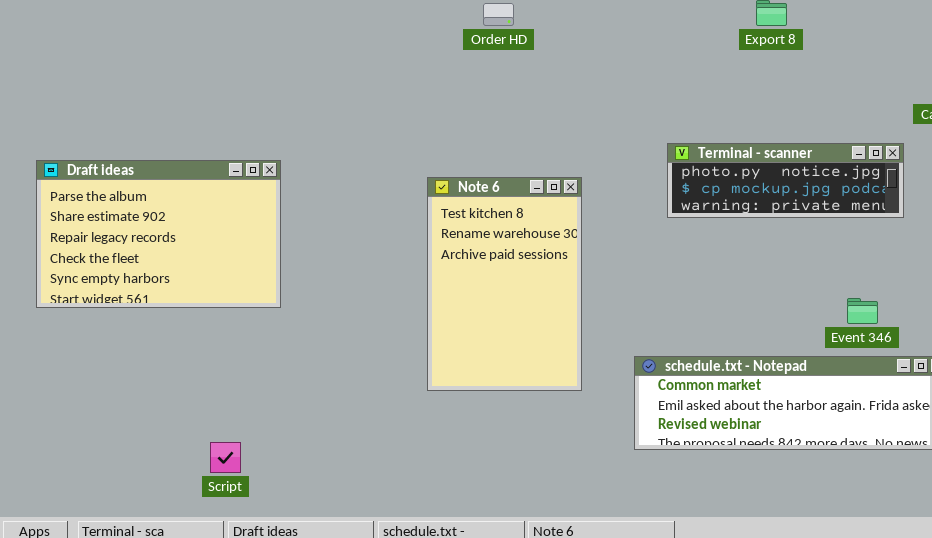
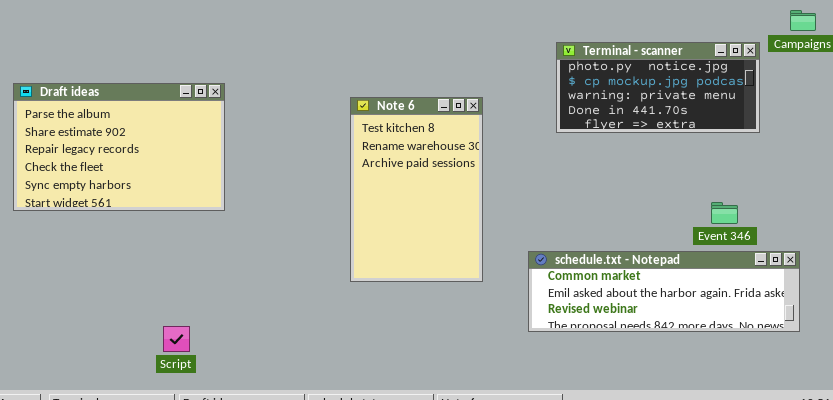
Terminal - scanner: [667,143,904,218] -> [556,42,760,133], resized

